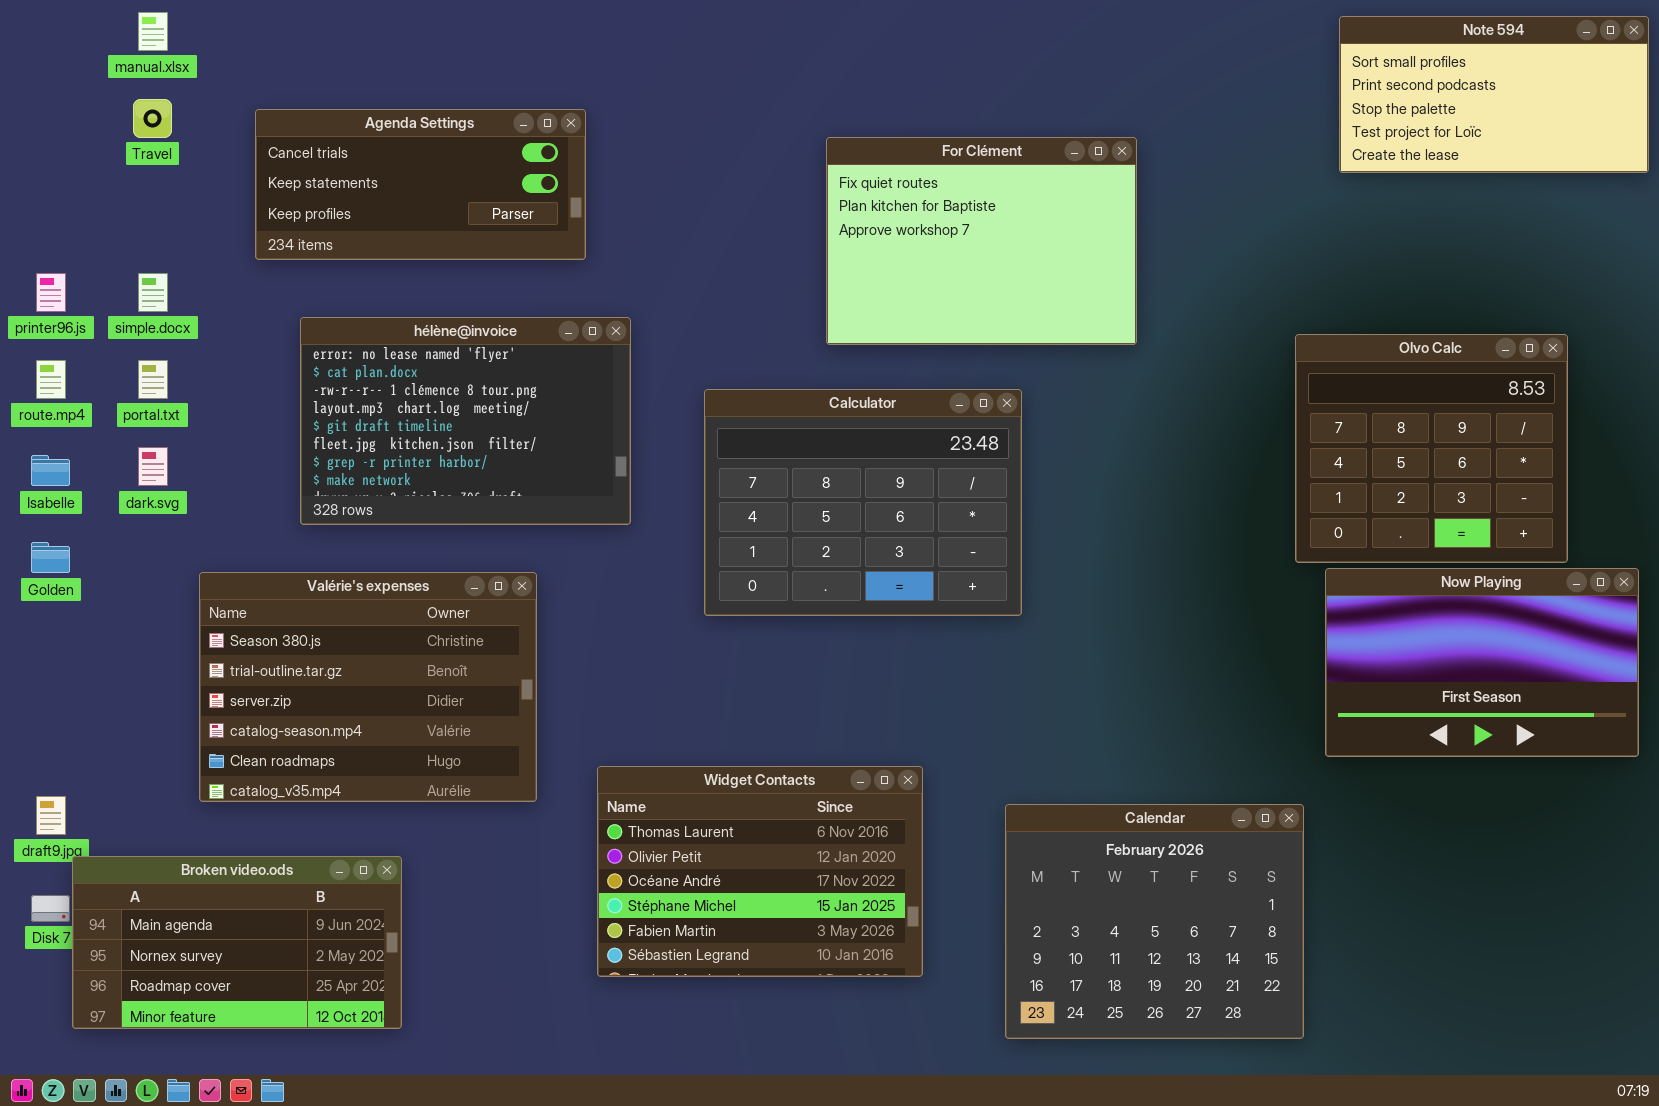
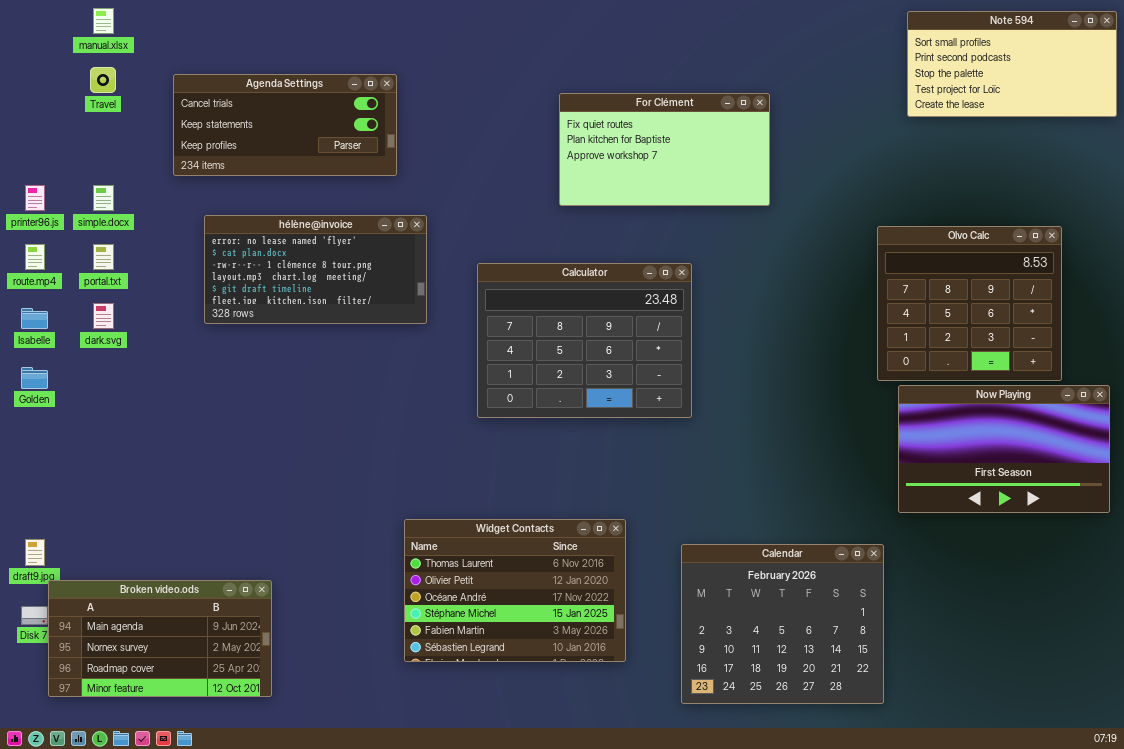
For Clément: [826,137,1137,345] -> [559,93,770,206], resized
hélène@invoice: [300,317,631,525] -> [204,215,427,324], resized
Valérie's expenses: [199,572,537,802] -> none, closed

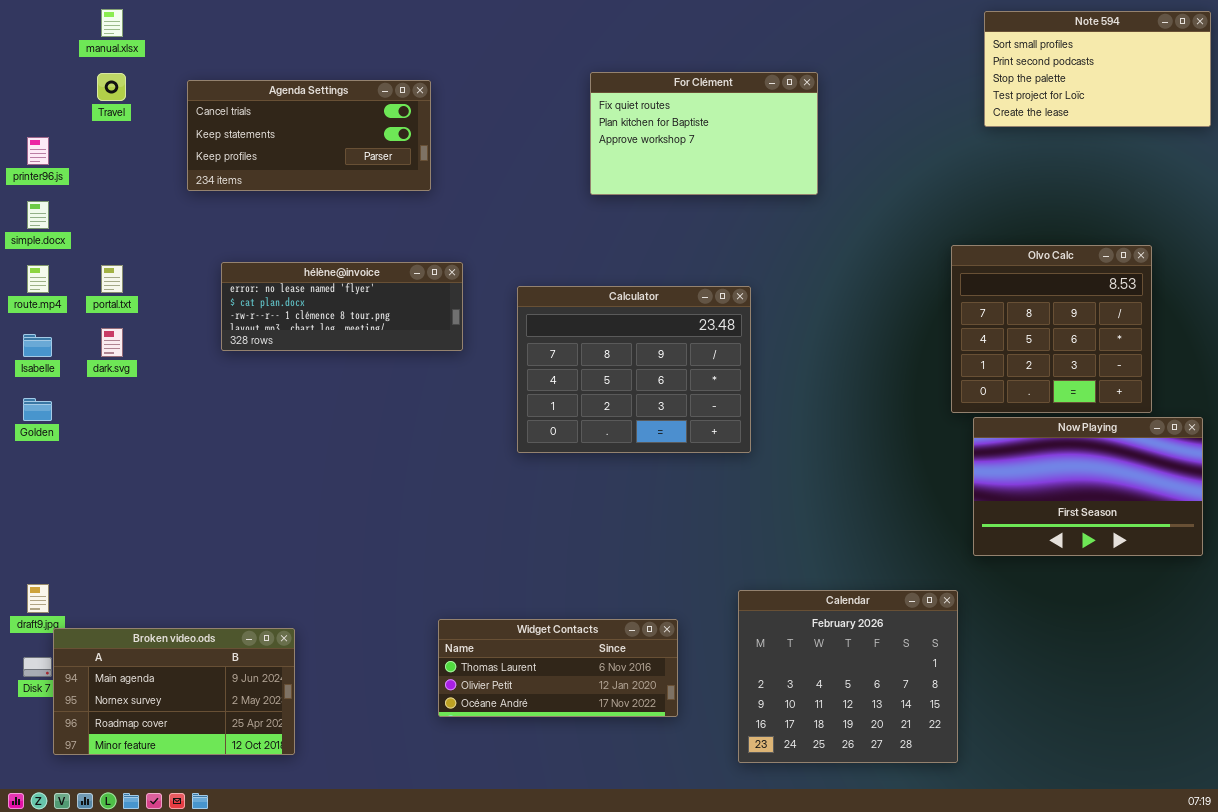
For Clément: [559,93,770,206] -> [590,72,818,195], moved
printer96.js: [25,185,45,211] -> [27,137,49,165], moved
simple.docx: [93,185,114,211] -> [27,201,49,229], moved
hélène@invoice: [204,215,427,324] -> [221,262,463,351], resized
Widget Contacts: [404,519,626,662] -> [438,619,678,717], resized

